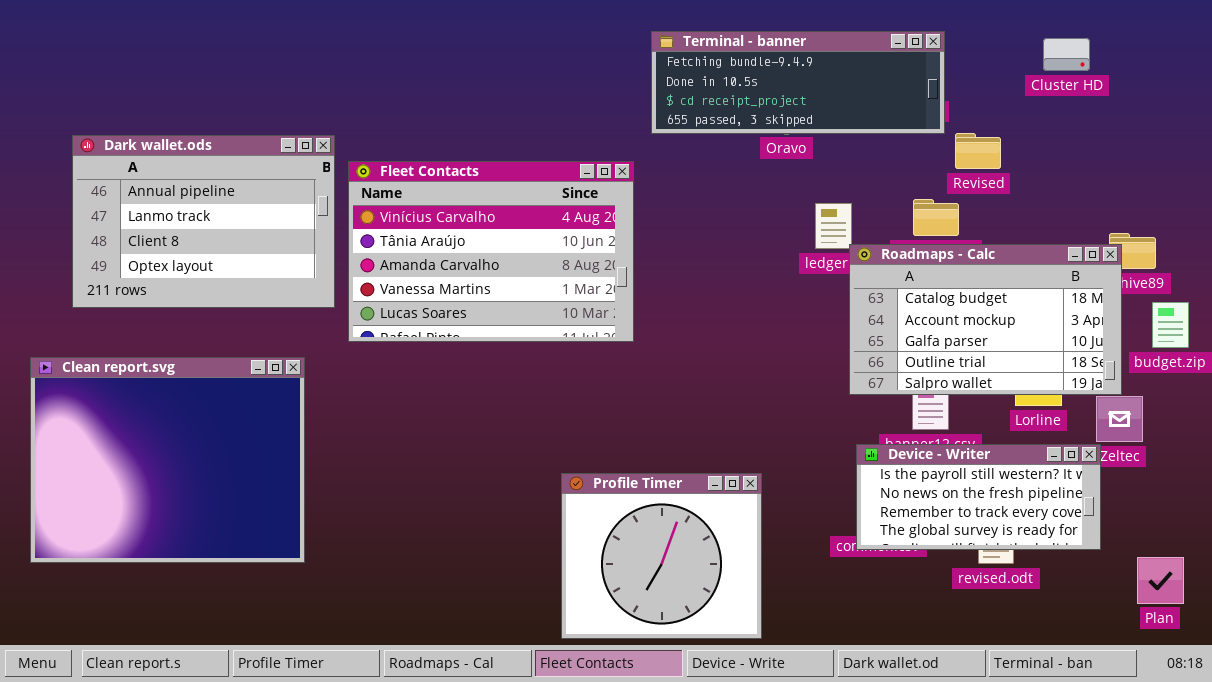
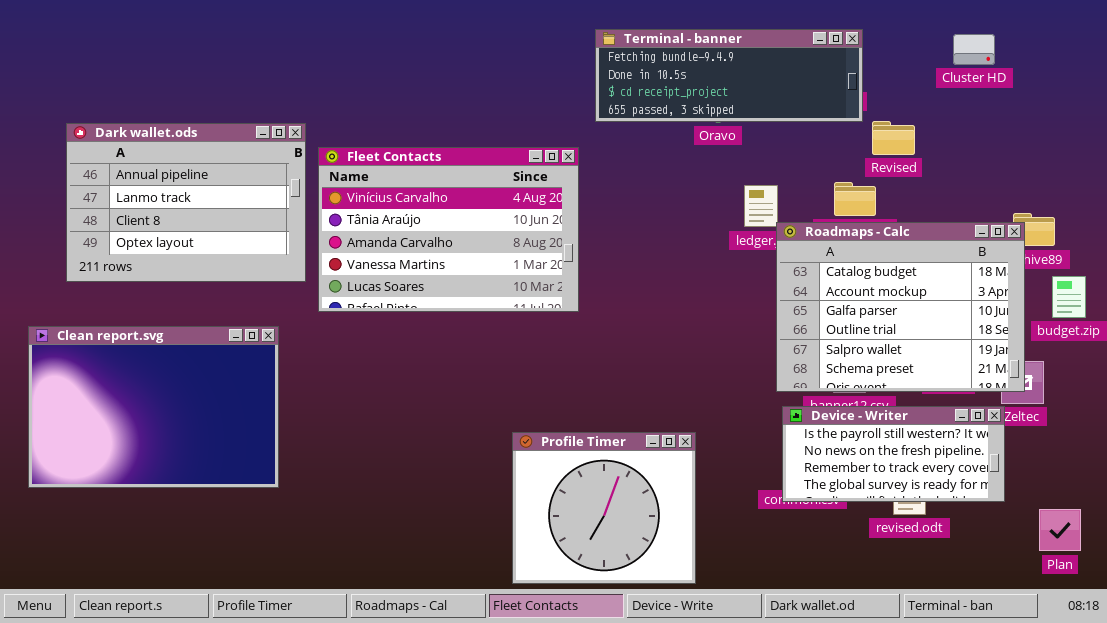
Roadmaps - Calc: [849,244,1122,395] -> [776,222,1025,392], resized
Clean report.svg: [30,357,305,563] -> [28,326,279,488], resized

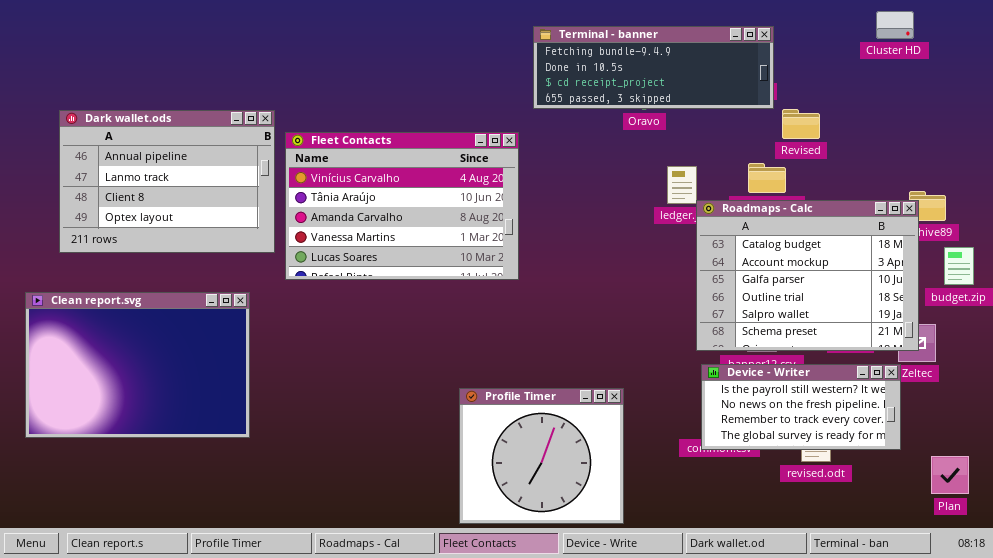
Cluster HD: [953,34,995,65] -> [876,11,914,39], moved

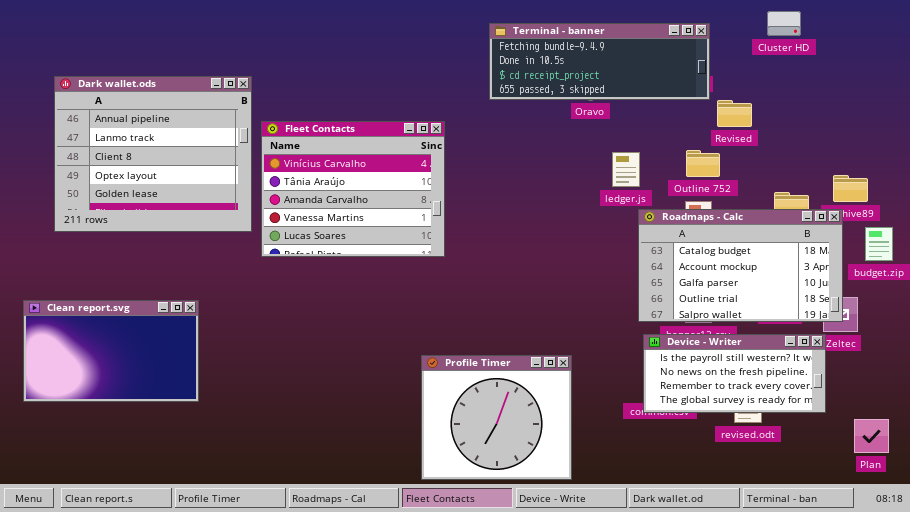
Cluster HD: [876,11,914,39] -> [767,11,801,36], moved
Dark wallet.ods: [59,110,275,253] -> [54,76,252,232], resized
Fleet Contacts: [285,132,519,280] -> [261,121,445,257], resized
Roadmaps - Calc: [696,200,919,351] -> [638,209,843,322], resized
Clean report.svg: [25,292,250,438] -> [23,300,199,402], resized

